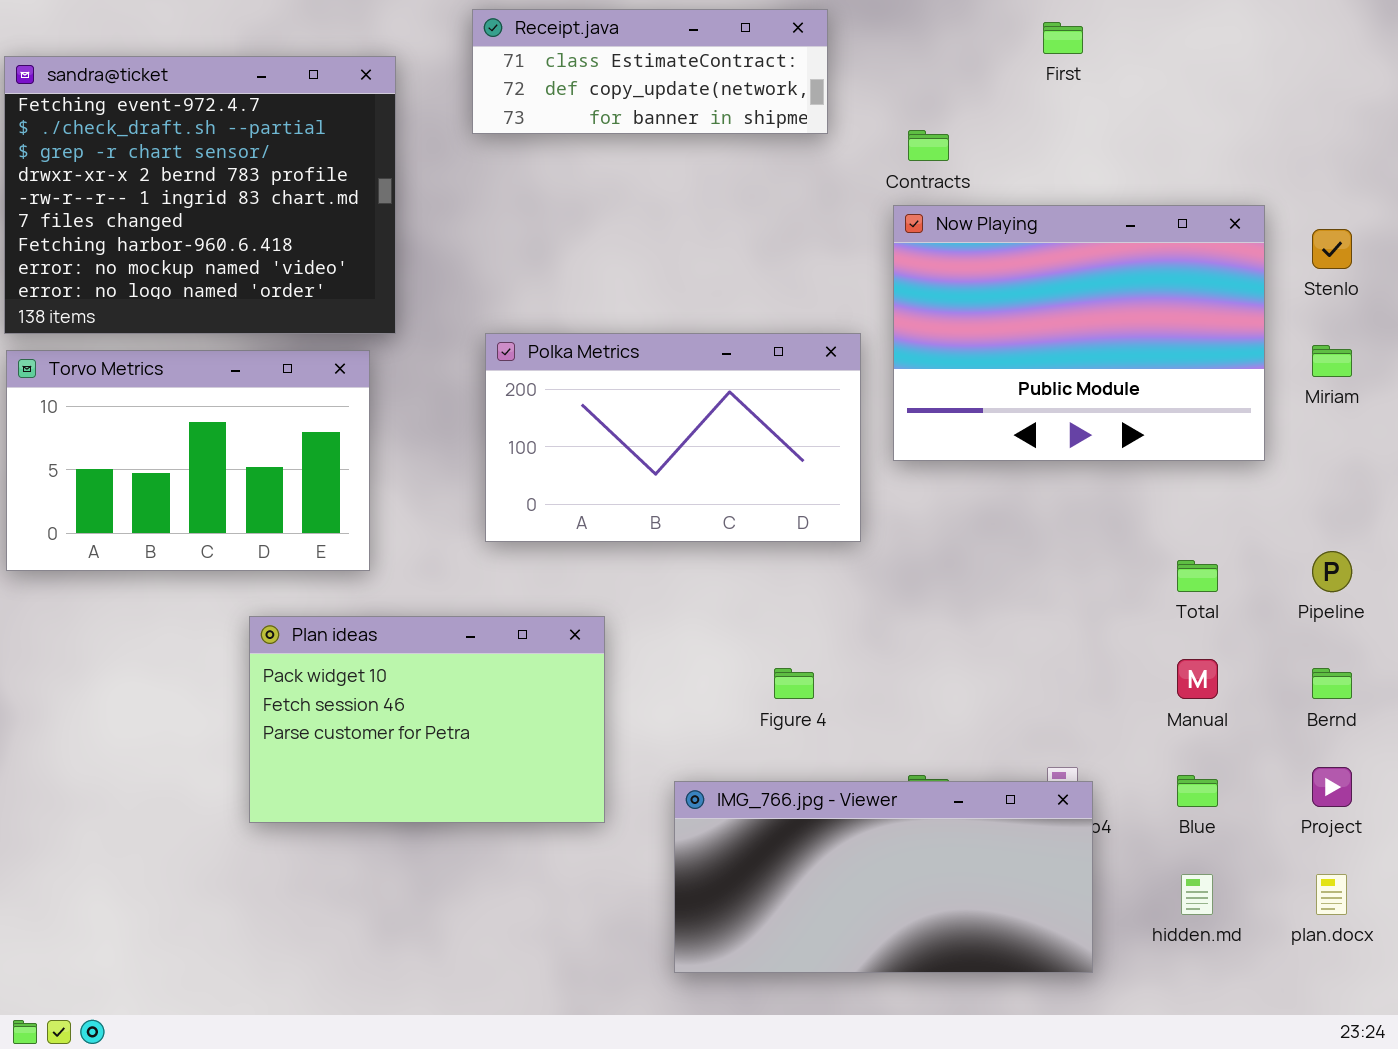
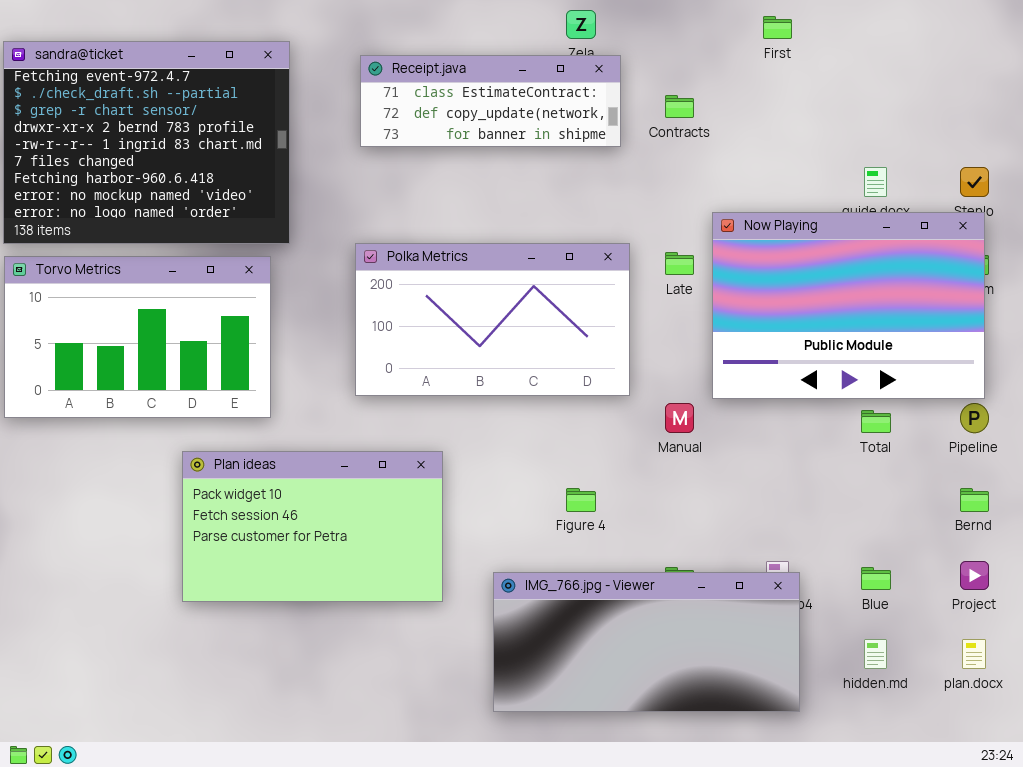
Receipt.java: [472,9,828,134] -> [360,55,621,147], moved
Now Playing: [893,205,1265,461] -> [712,212,985,399], moved
Manual: [1177,659,1218,699] -> [665,403,694,433], moved

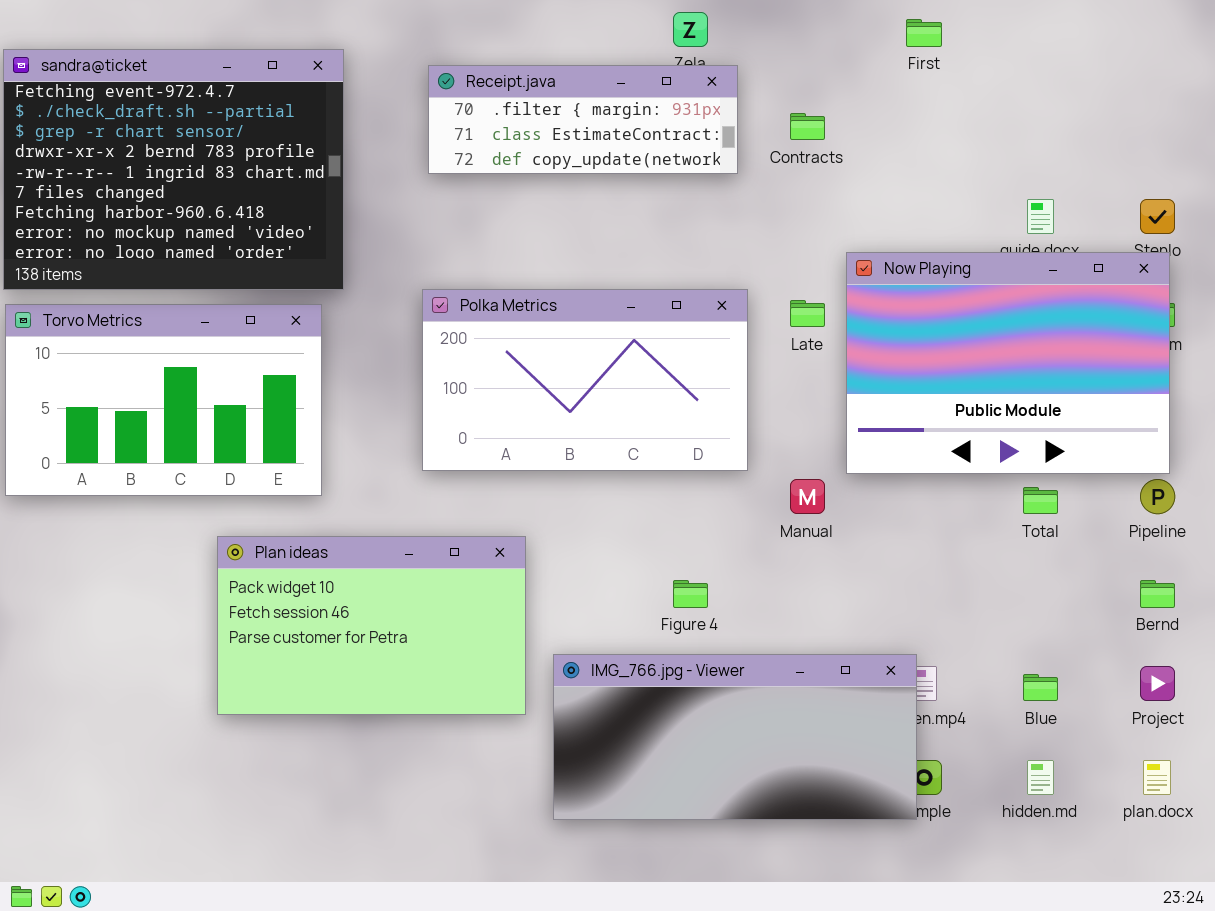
Receipt.java: [360,55,621,147] -> [428,65,738,174], scrolled up 1 row
IMG_766.jpg - Viewer: [493,572,800,712] -> [553,654,917,820], moved

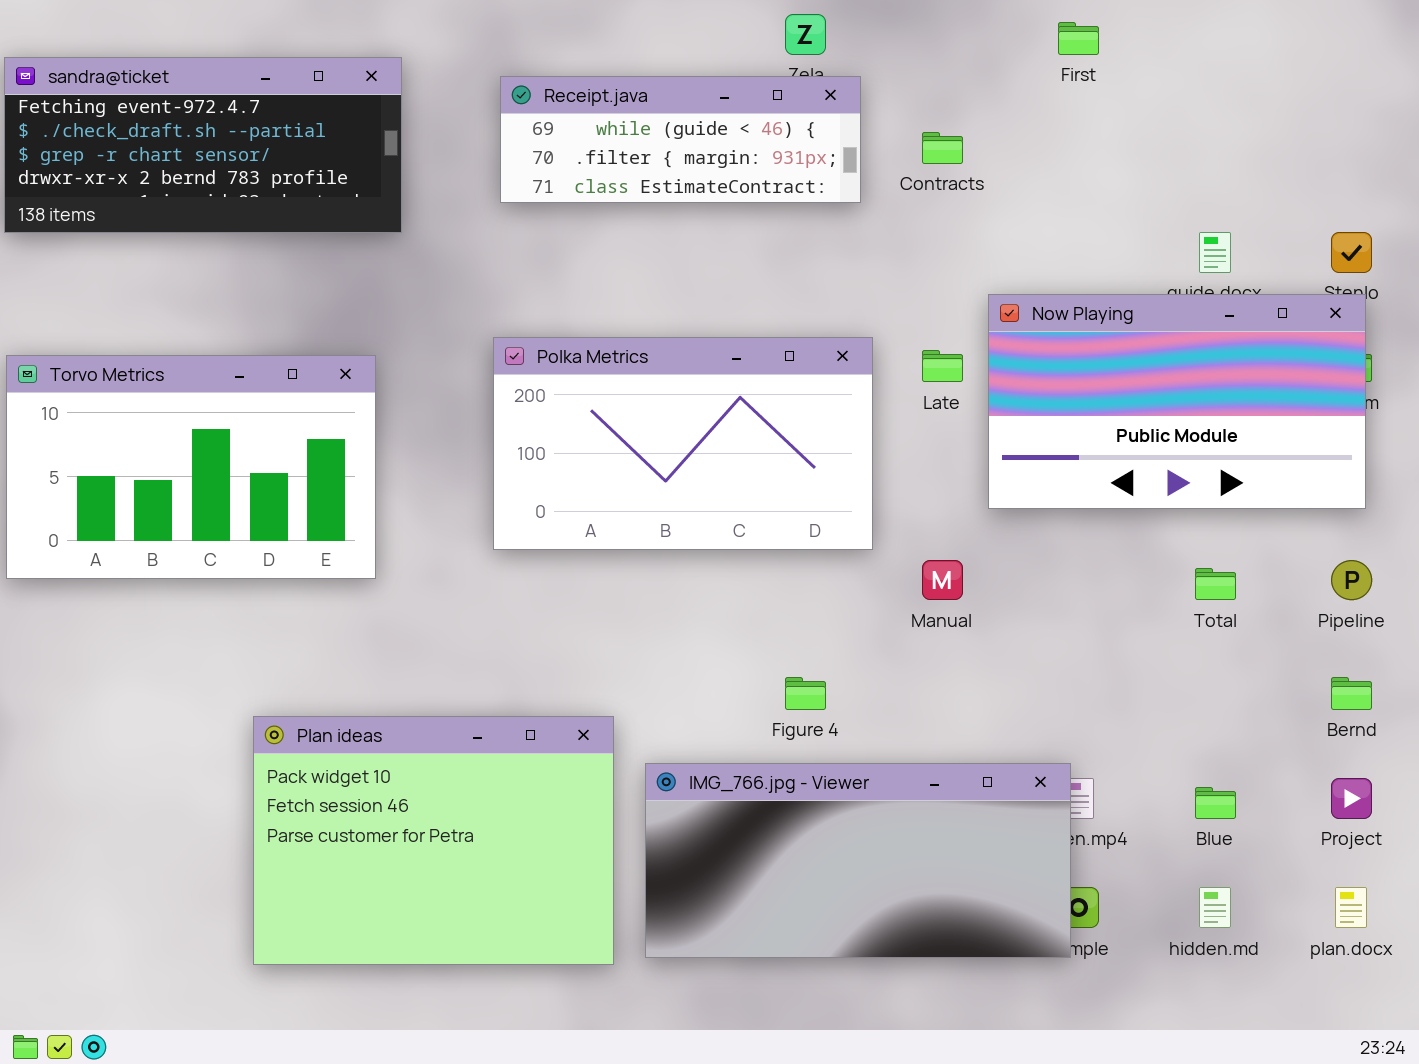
sandra@ticket: [3,49,344,290] -> [4,57,402,233], resized
Receipt.java: [428,65,738,174] -> [500,76,861,203], scrolled up 1 row
Now Playing: [846,252,1170,474] -> [988,294,1366,509], resized
Plan ideas: [217,536,526,715] -> [253,716,614,965], moved, resized

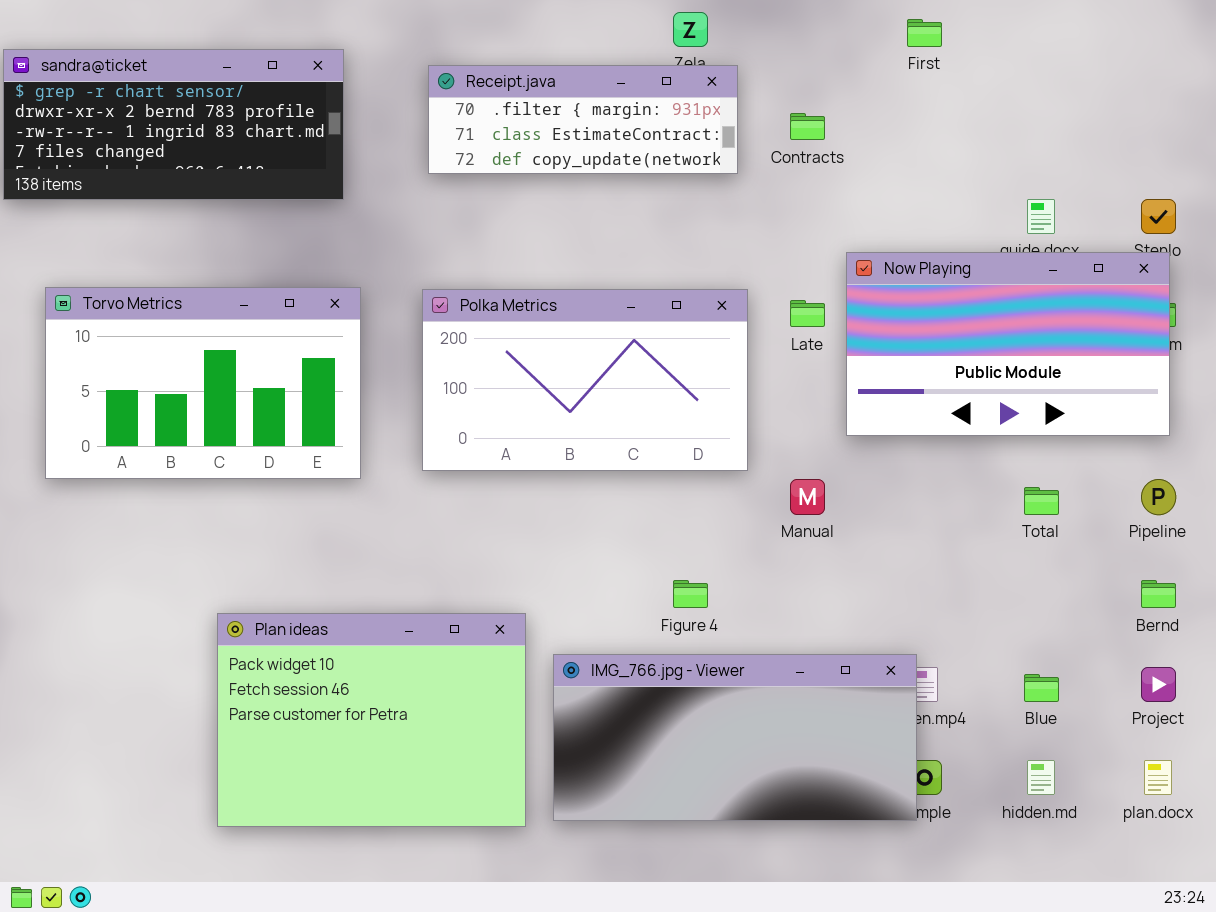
sandra@ticket: [4,57,402,233] -> [3,49,344,200], scrolled down 2 rows
Receipt.java: [500,76,861,203] -> [428,65,738,174], scrolled down 1 row
Torvo Metrics: [6,355,376,579] -> [45,287,361,479], moved

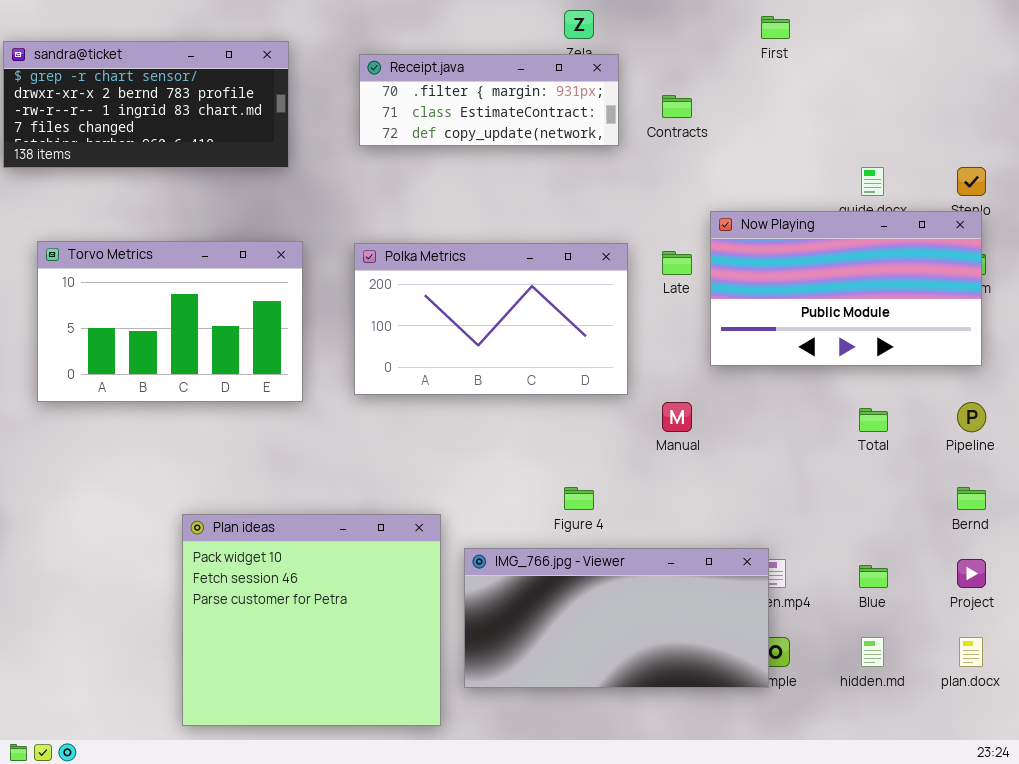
Plan ideas: [217,613,526,827] -> [182,514,441,726], resized

